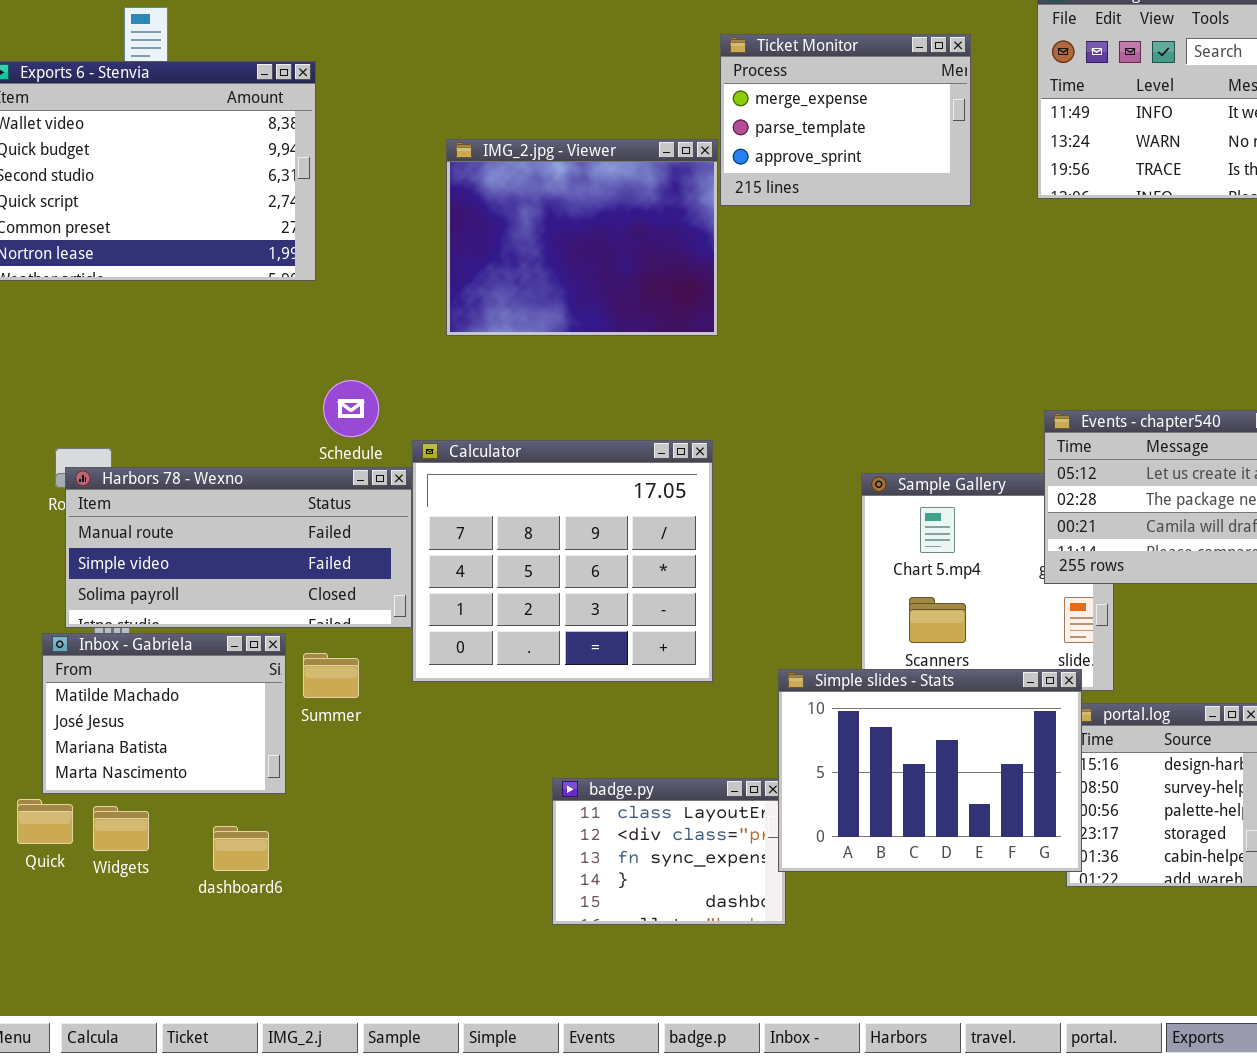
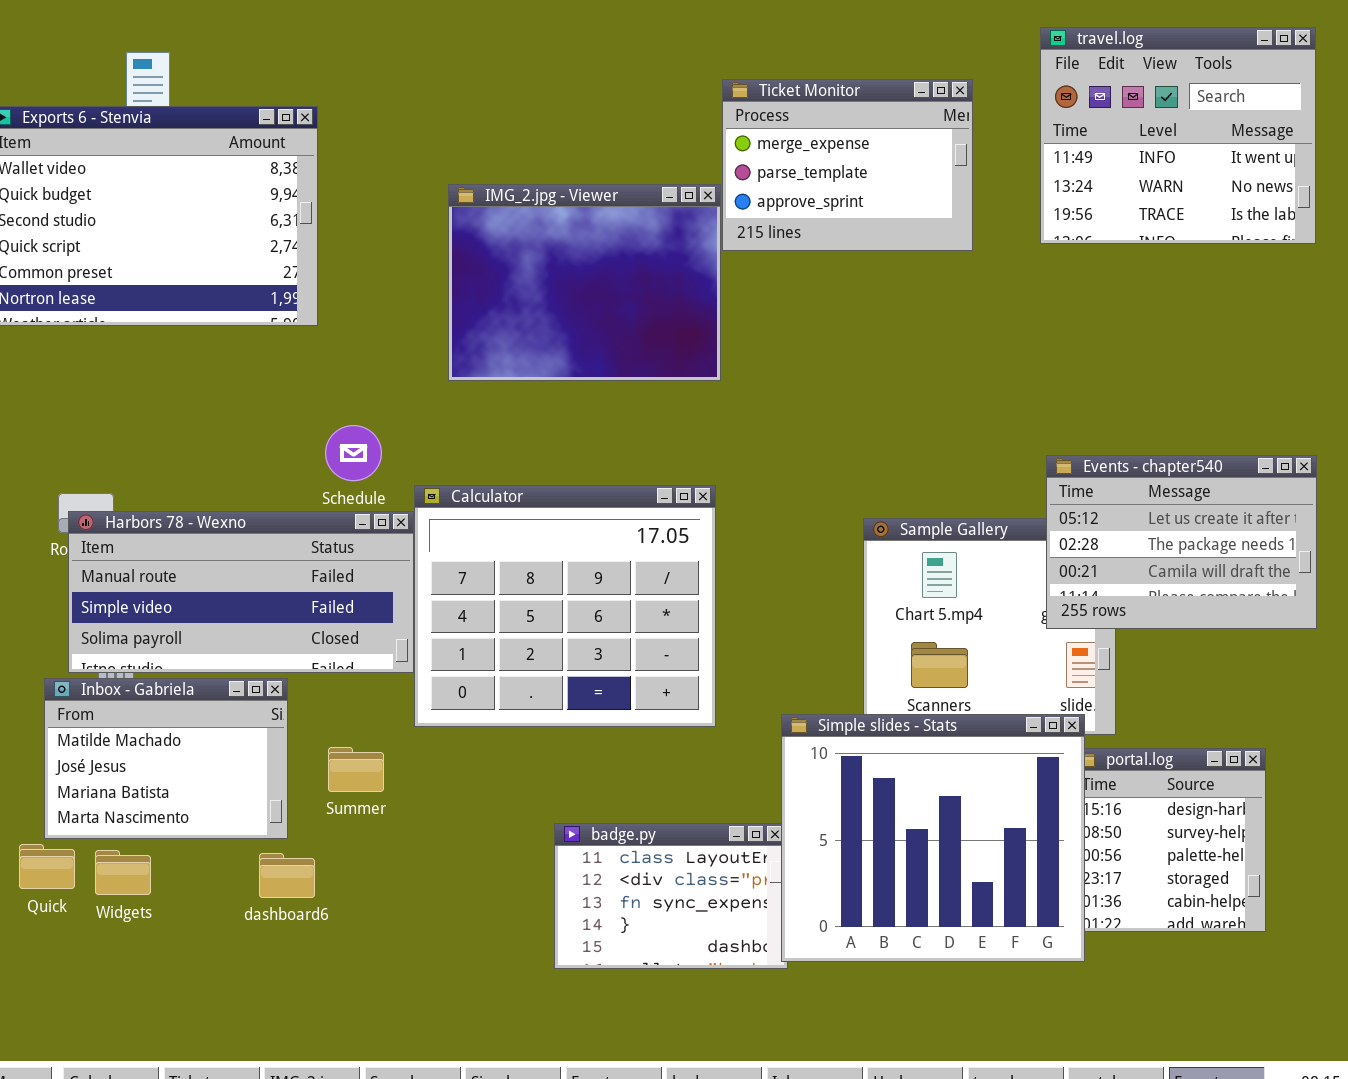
Summer: [303,653,359,698] -> [328,747,384,792], moved
Simple slides - Stats: [778,669,1082,872] -> [781,714,1085,962], resized
dashboard6: [213,826,269,871] -> [259,853,315,898], moved

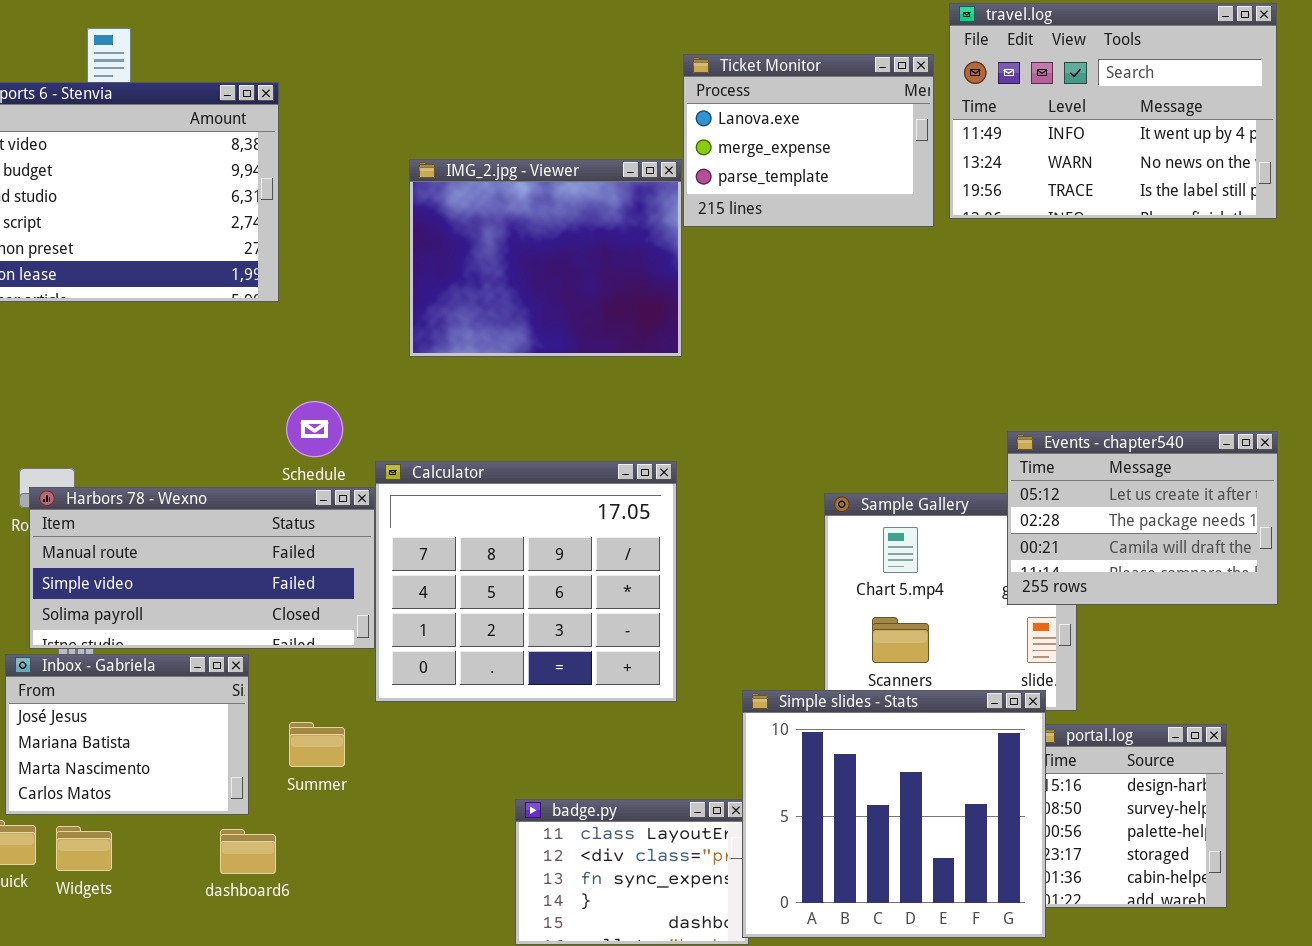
travel.log: [1040,27,1316,244] -> [949,3,1277,219], resized
Ticket Monitor: [722,79,973,251] -> [683,54,934,227], scrolled up 1 row
Inbox - Gabriela: [44,678,288,839] -> [5,654,249,815], scrolled down 1 row

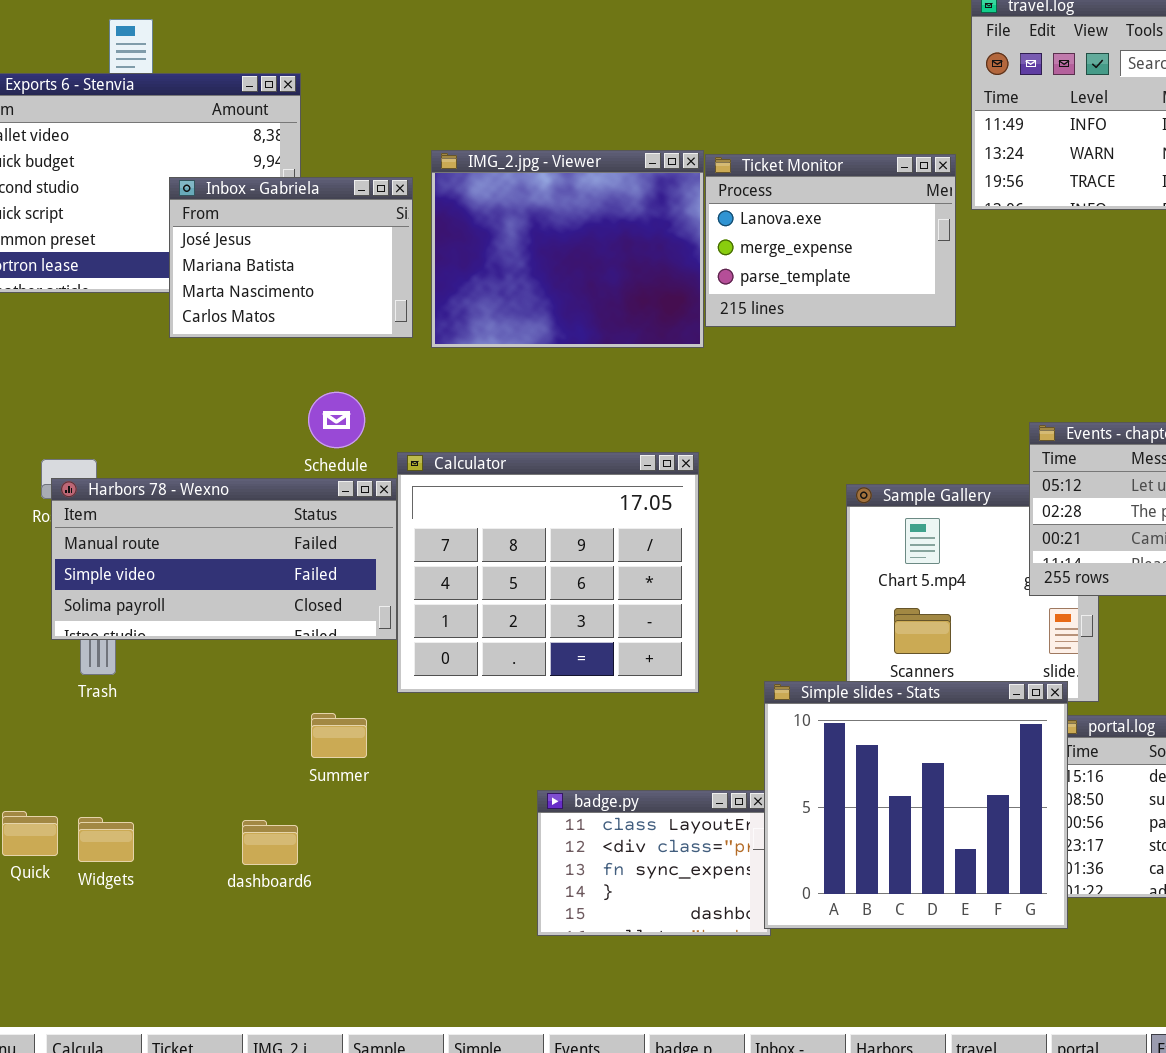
Ticket Monitor: [683,54,934,227] -> [705,154,956,327], moved
Inbox - Gabriela: [5,654,249,815] -> [169,177,413,338], moved

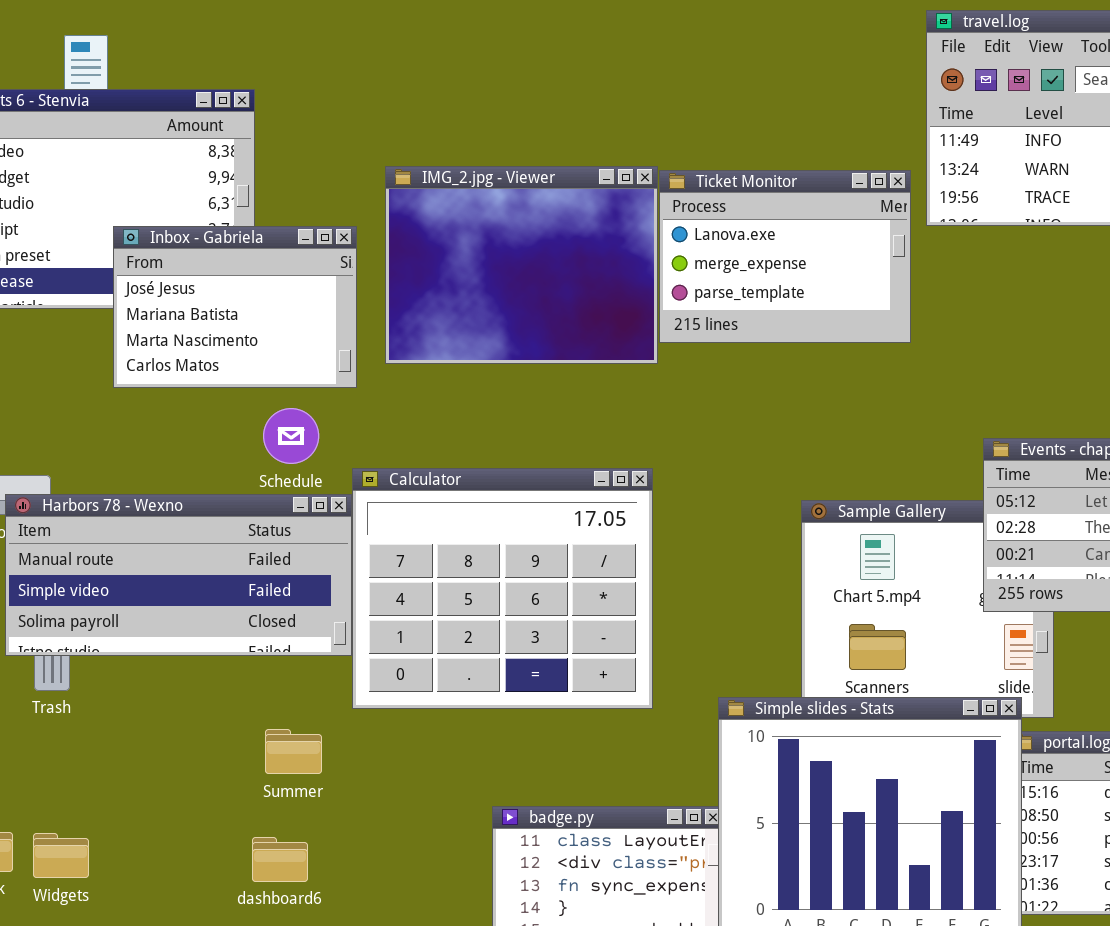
Inbox - Gabriela: [169,177,413,338] -> [113,226,357,388], moved
dashboard6: [242,820,298,865] -> [252,837,308,882], moved

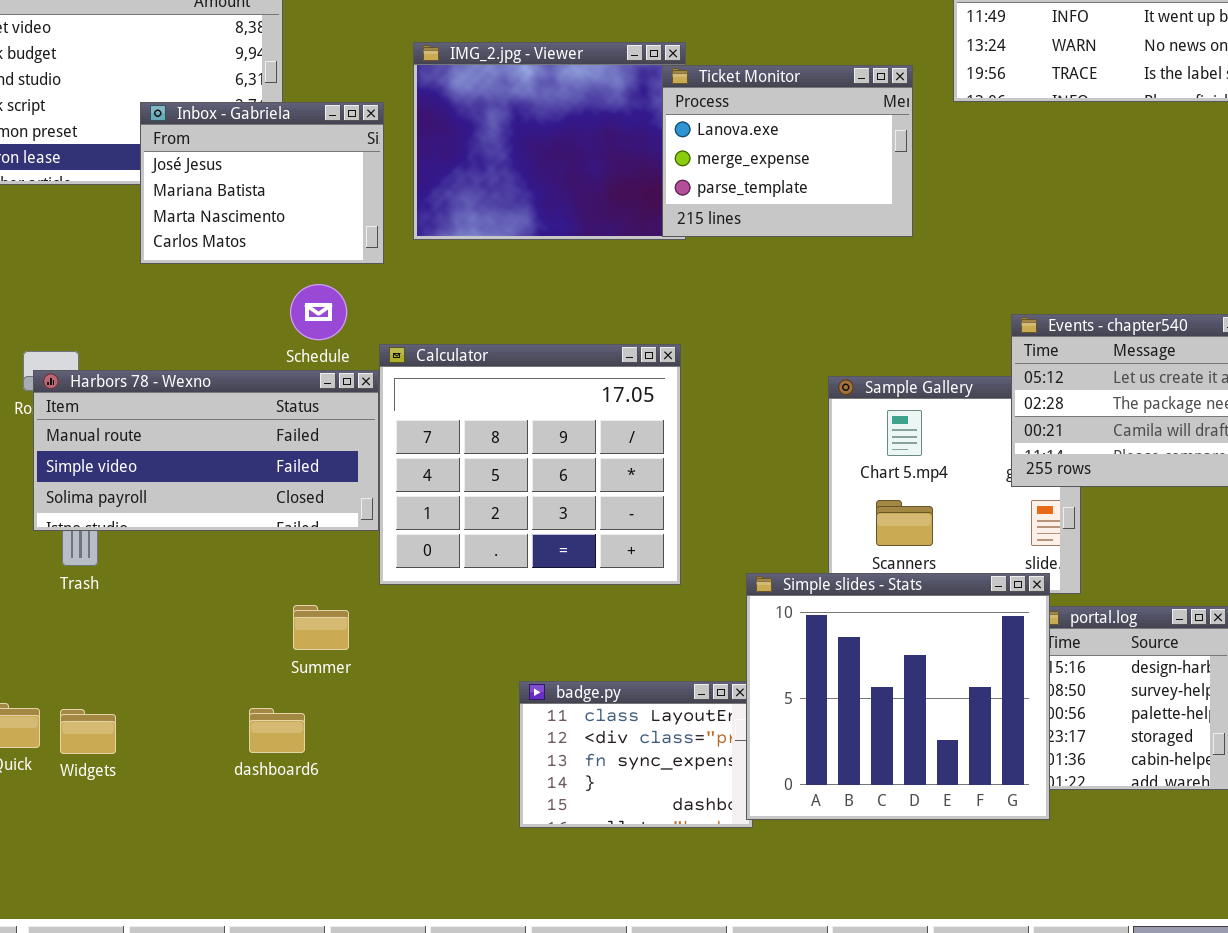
Ticket Monitor: [659,170,911,343] -> [662,65,913,237], moved
dashboard6: [252,837,308,882] -> [249,708,305,753], moved

